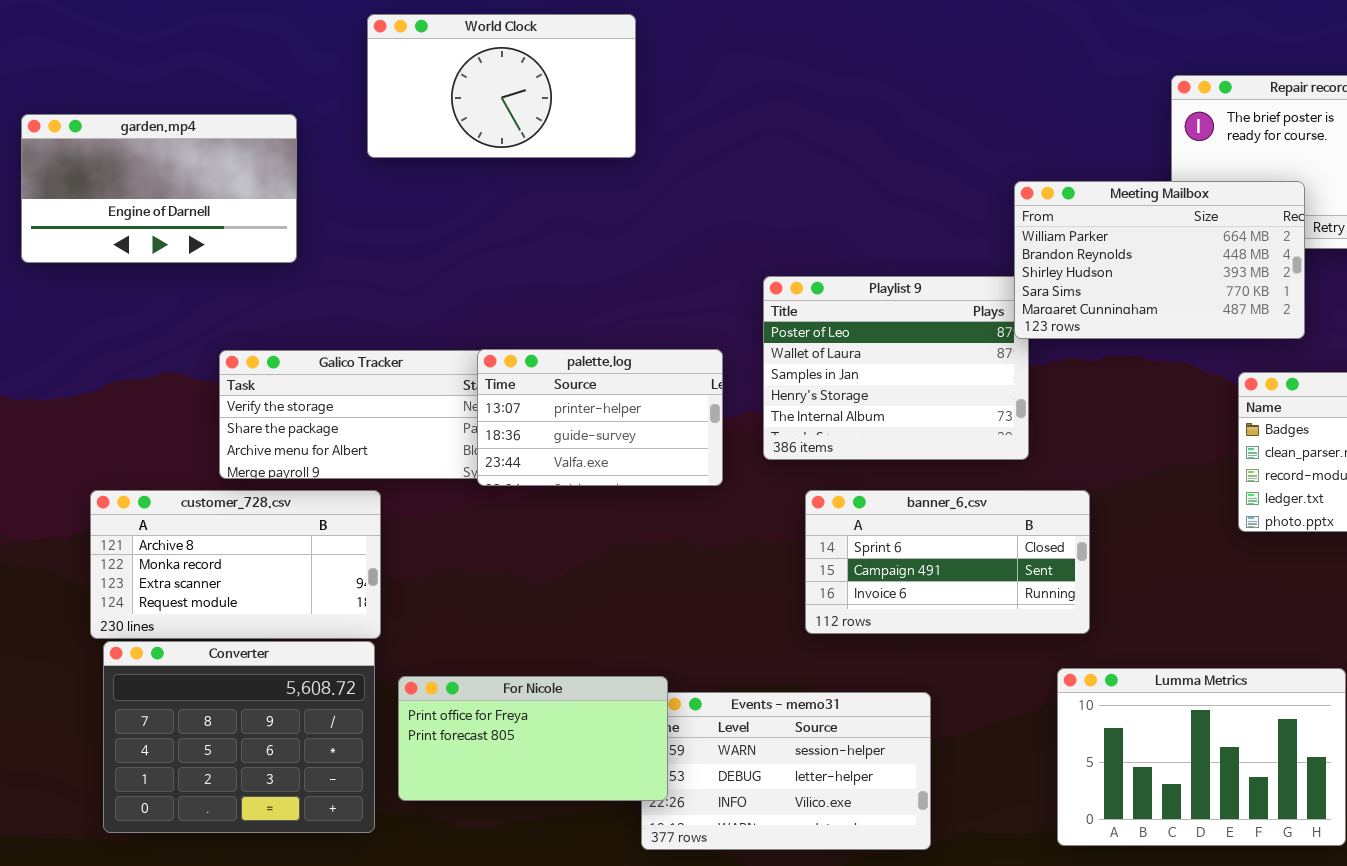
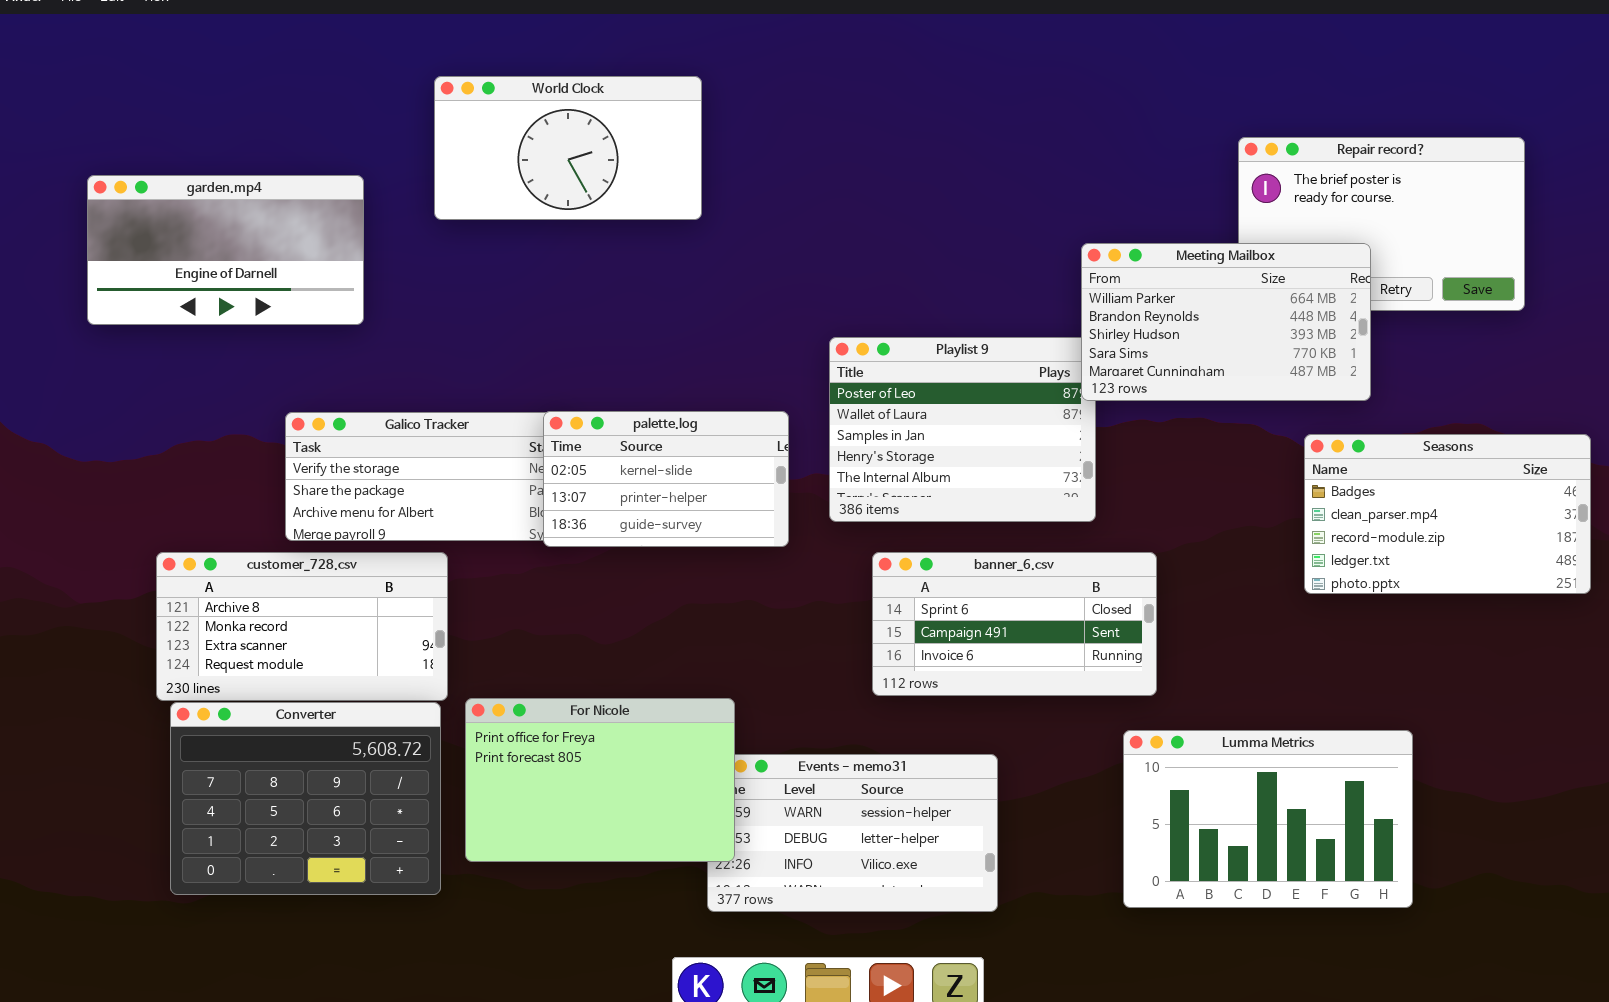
palette.log: [477,349,723,486] -> [543,411,789,547], scrolled up 1 row
For Nicole: [398,676,668,801] -> [465,698,735,862], resized

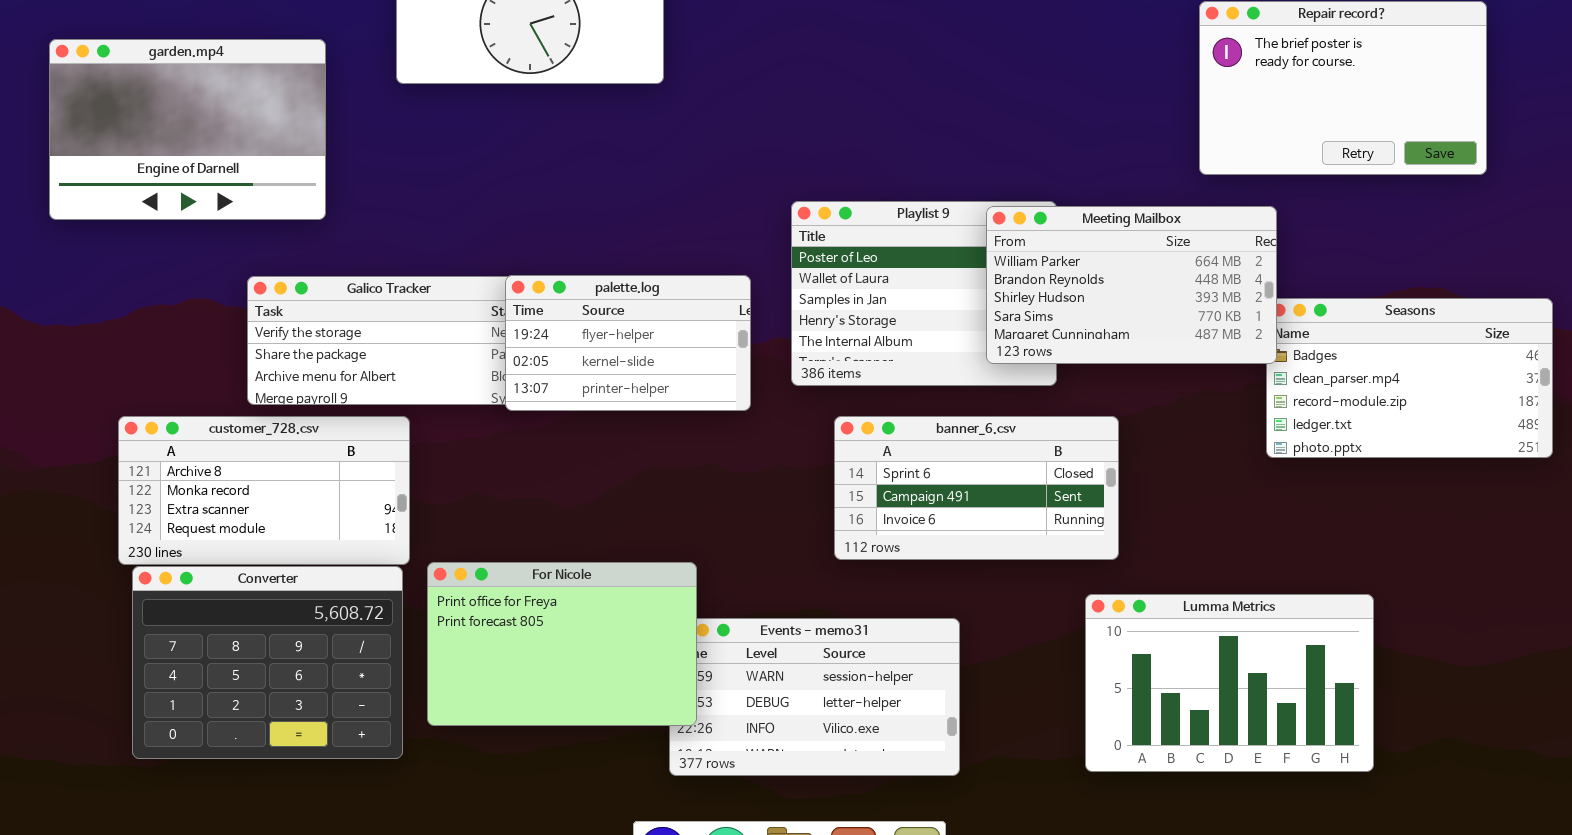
garden.mp4: [87,175,364,325] -> [49,39,326,220], resized
Meeting Mailbox: [1081,243,1371,401] -> [986,206,1277,364], moved
palette.log: [543,411,789,547] -> [505,275,751,411], scrolled up 1 row

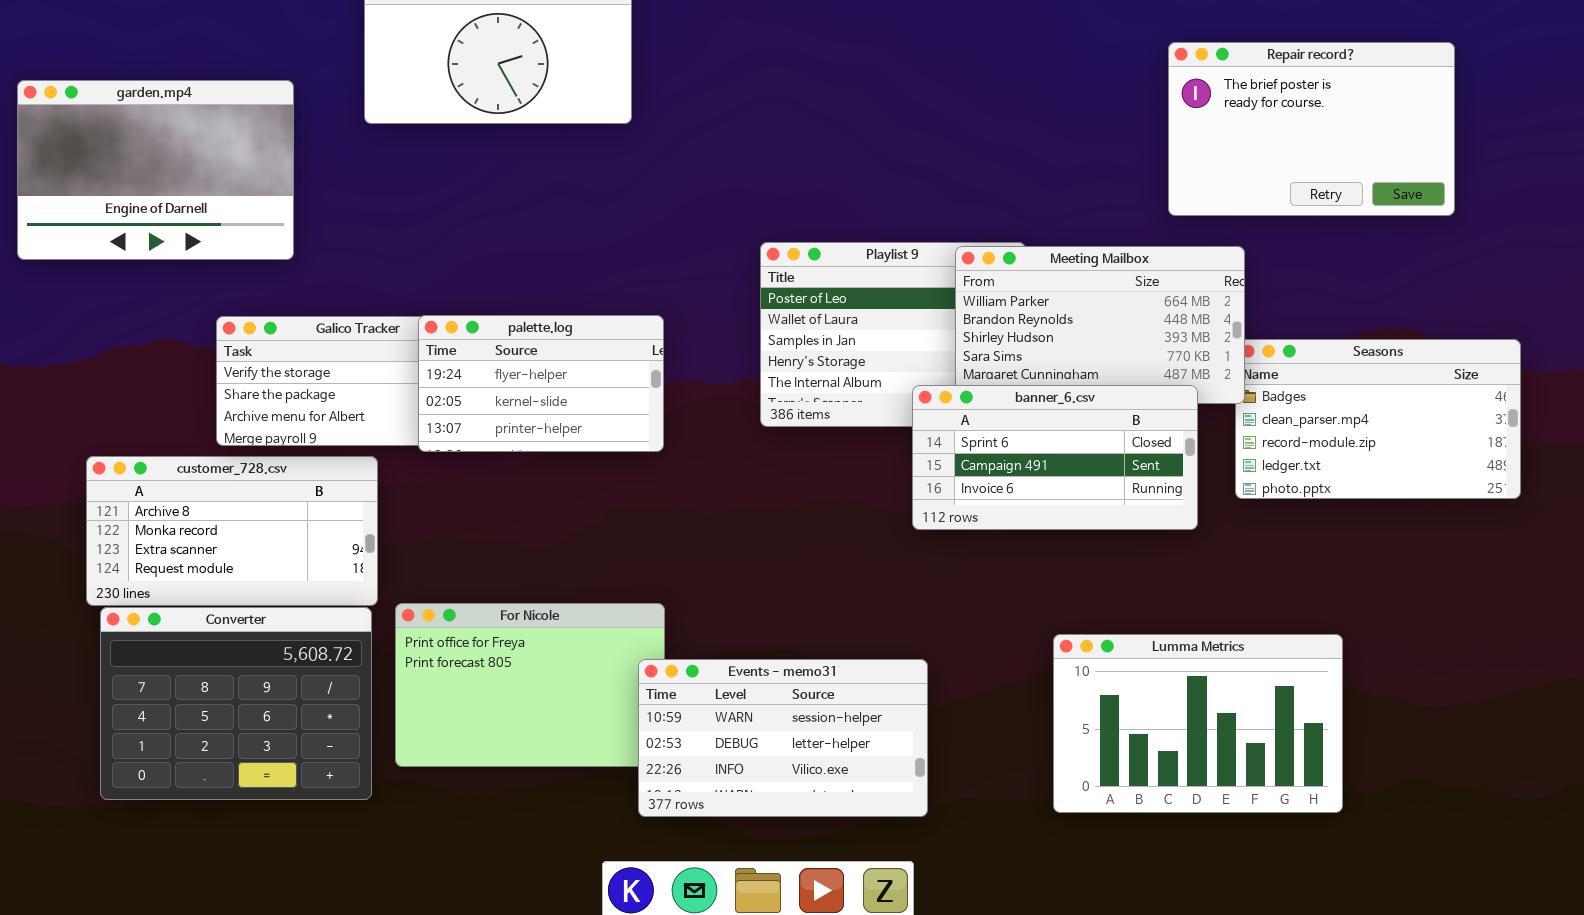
palette.log: [505,275,751,411] -> [418,315,664,452], moved
banner_6.csv: [834,416,1119,560] -> [912,385,1198,530], moved
Events - memo31: [669,618,960,776] -> [638,659,928,817], raised

